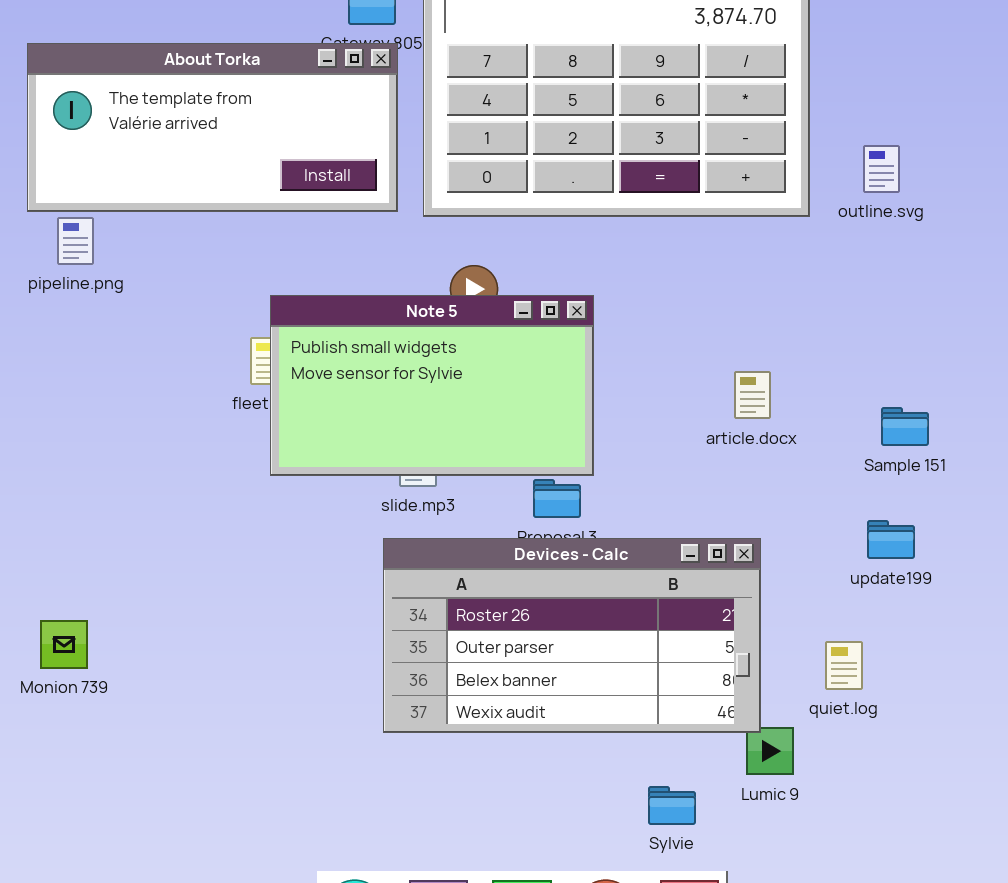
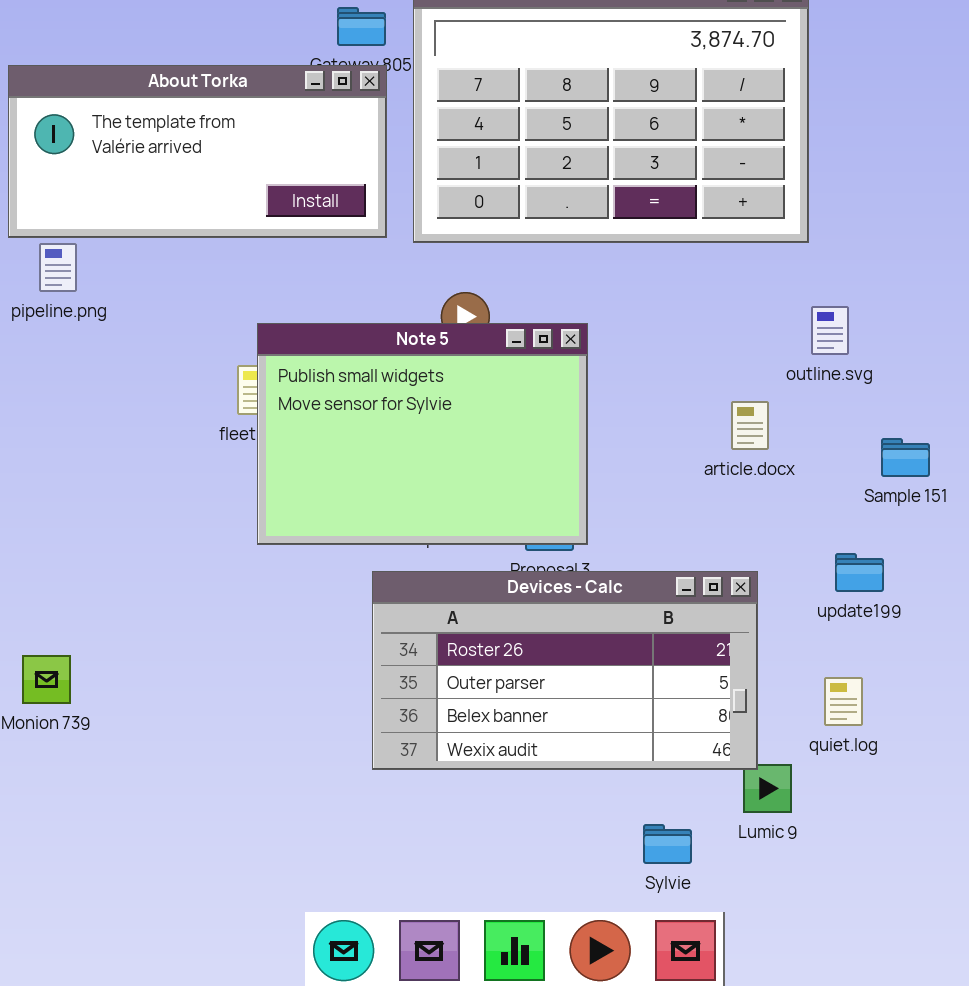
outline.svg: [863,145,900,193] -> [811,306,849,355], moved
Note 5: [270,295,594,476] -> [257,323,588,545], resized
update199: [867,520,915,559] -> [835,553,884,592], moved

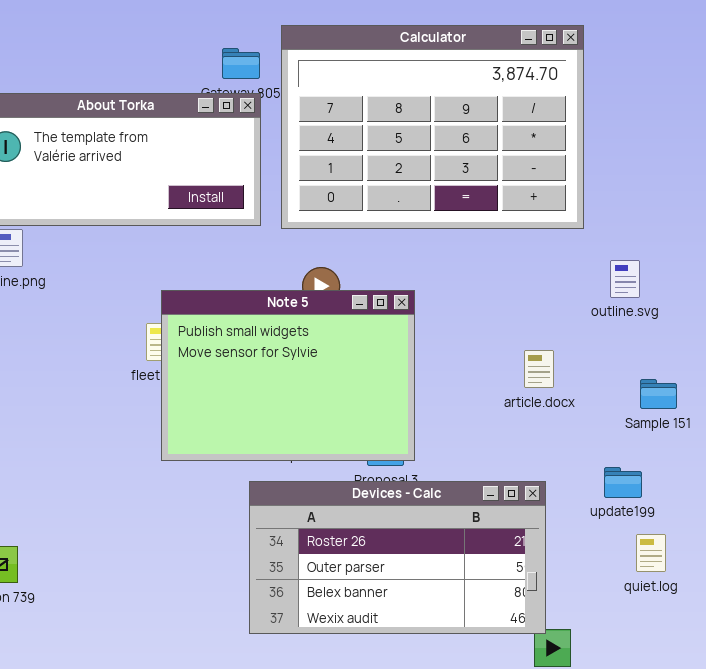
outline.svg: [811,306,849,355] -> [610,260,640,298], moved
quiet.log: [824,677,863,726] -> [636,534,666,572], moved

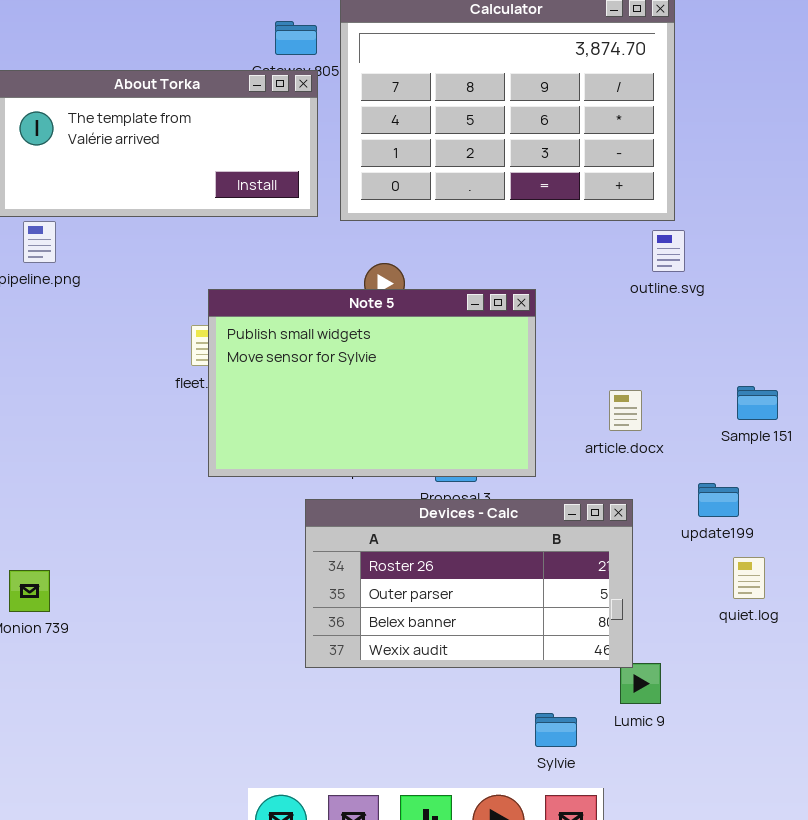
outline.svg: [610,260,640,298] -> [652,230,685,272], moved
Note 5: [161,290,415,461] -> [208,289,536,477], resized
article.docx: [524,350,554,388] -> [609,390,642,431], moved

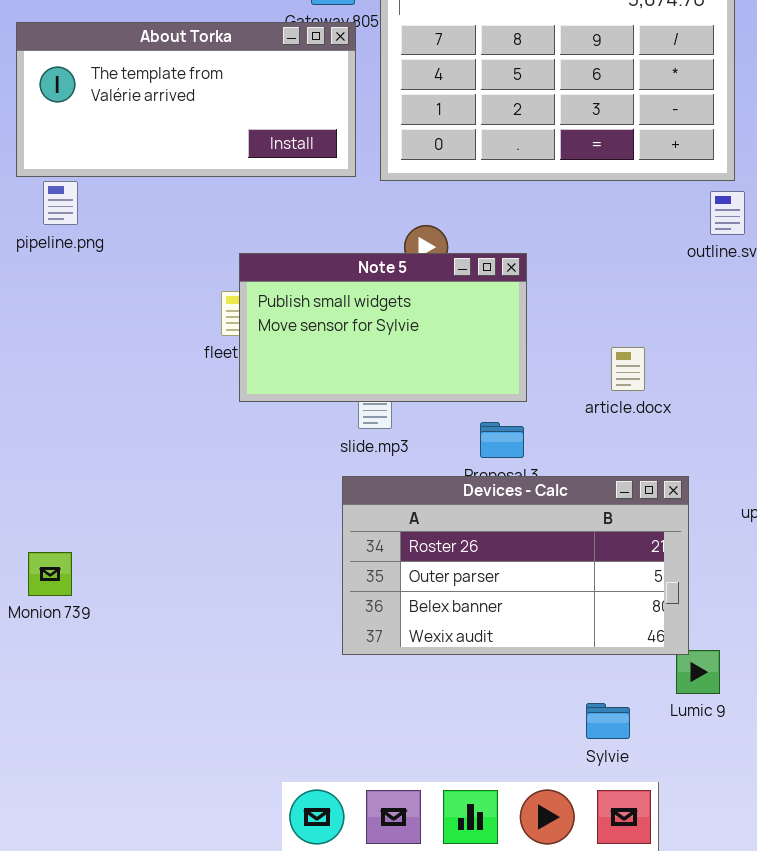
Note 5: [208,289,536,477] -> [239,253,527,402], resized
article.docx: [609,390,642,431] -> [611,347,645,391], moved

